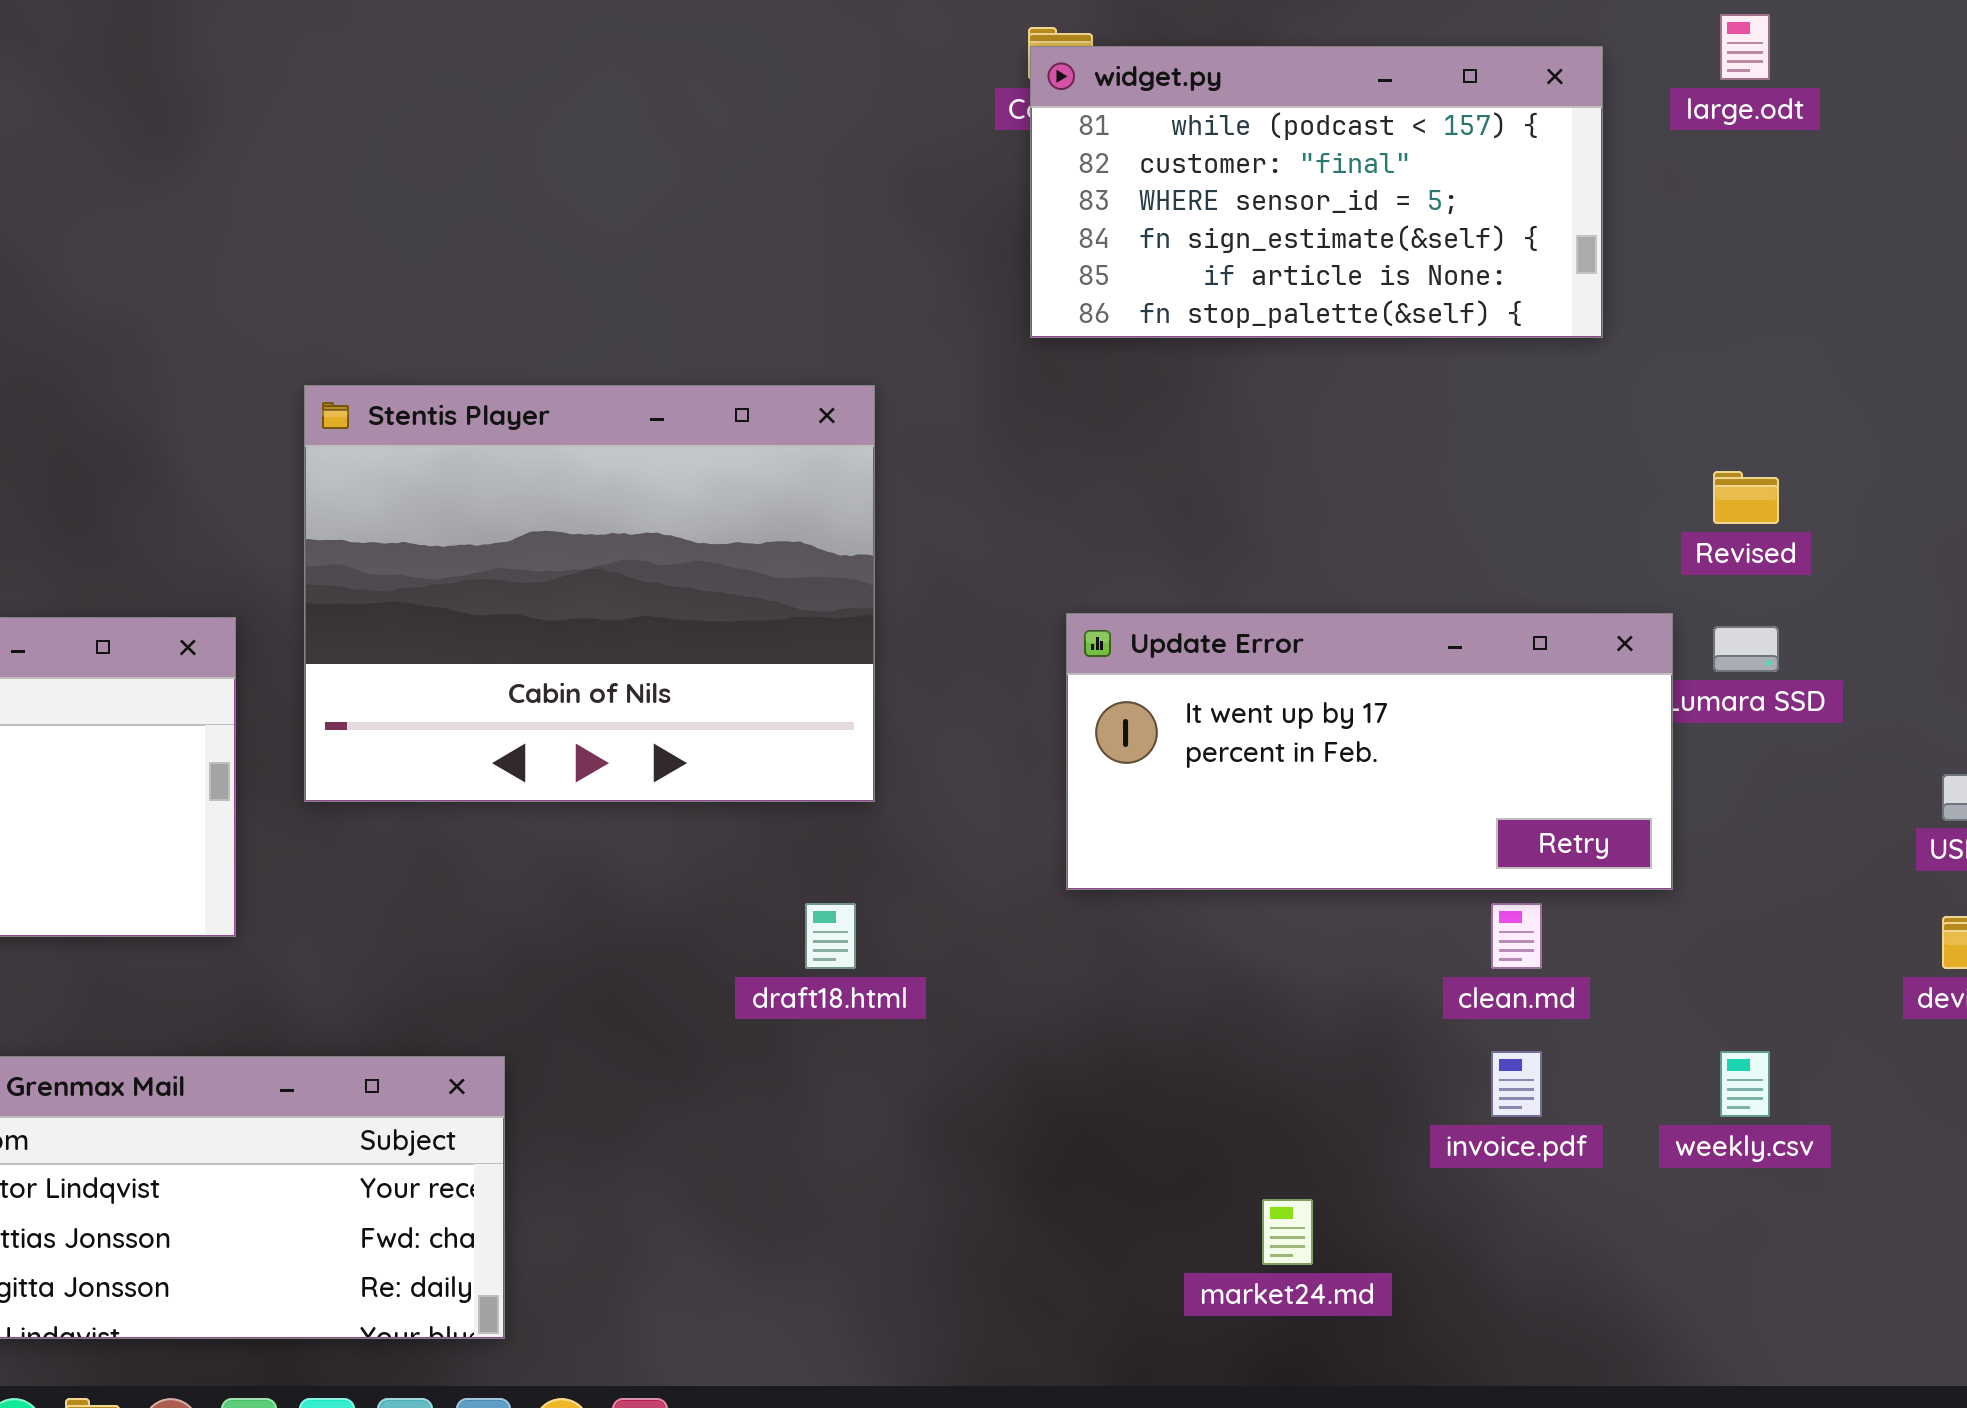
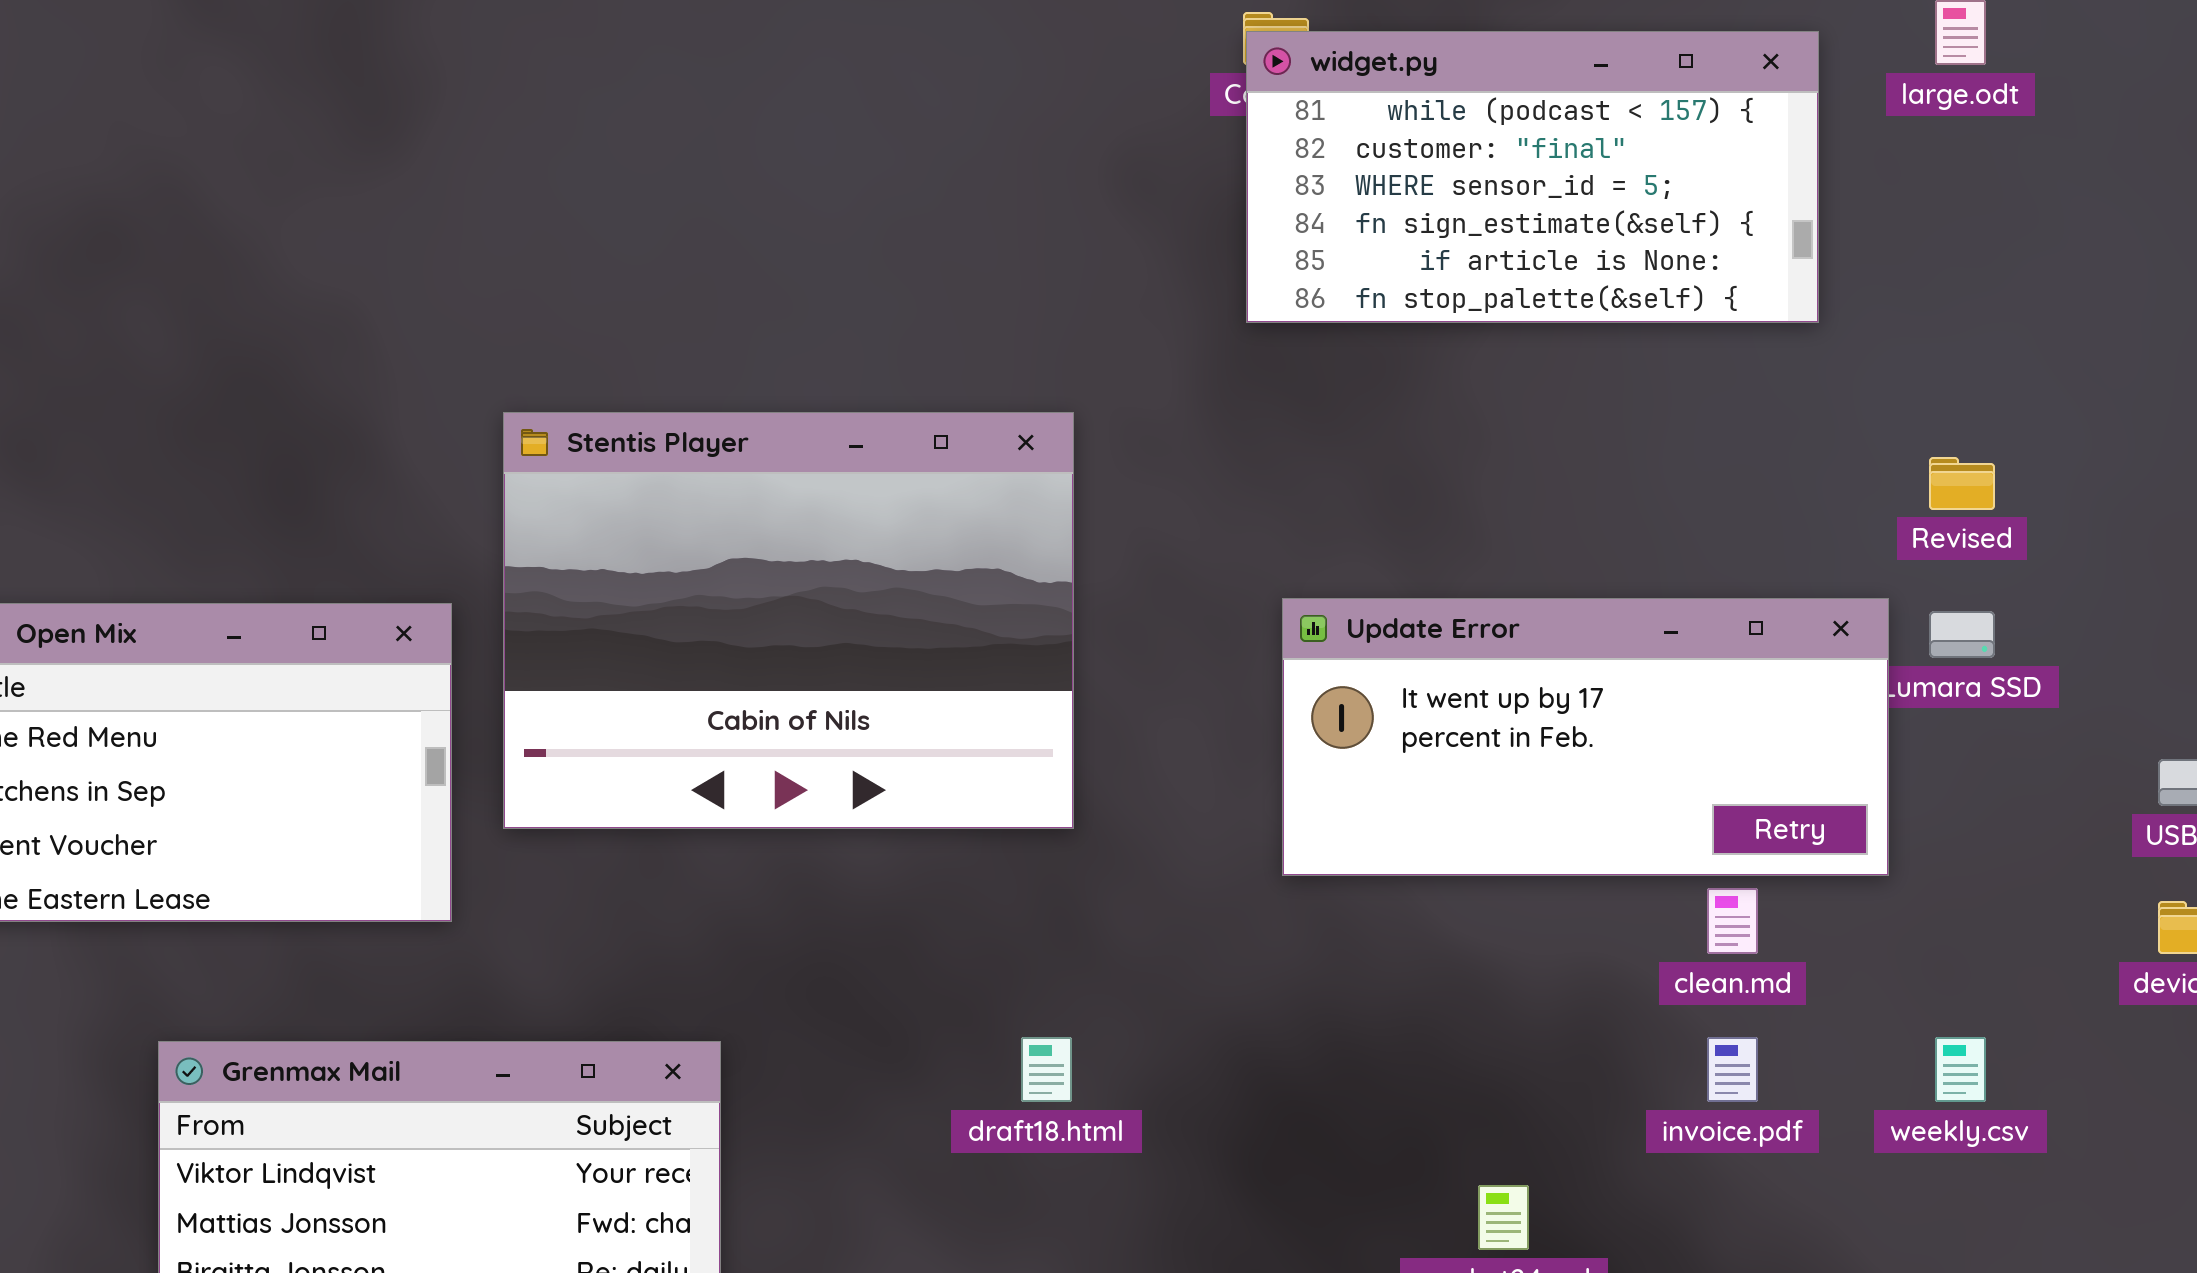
Stentis Player: [304,385,875,802] -> [503,412,1074,829], moved
draft18.html: [805,903,856,969] -> [1021,1037,1072,1102], moved

